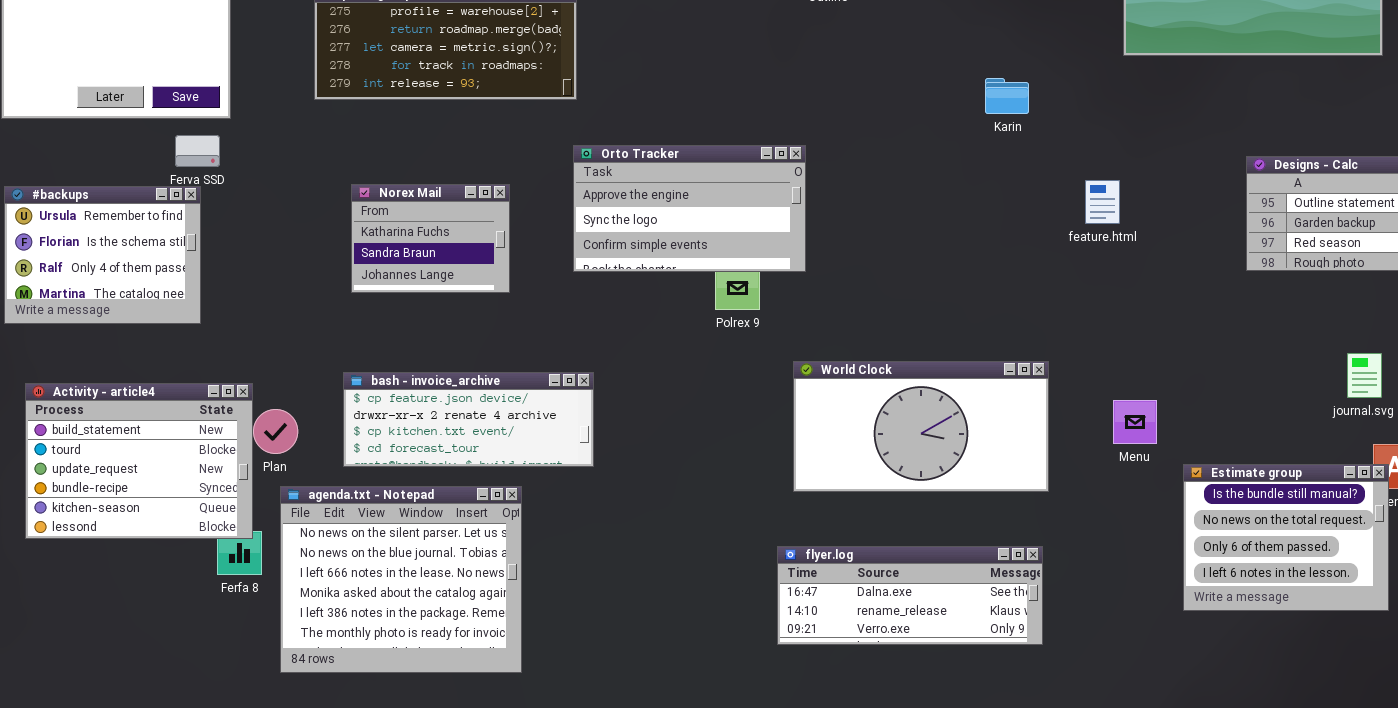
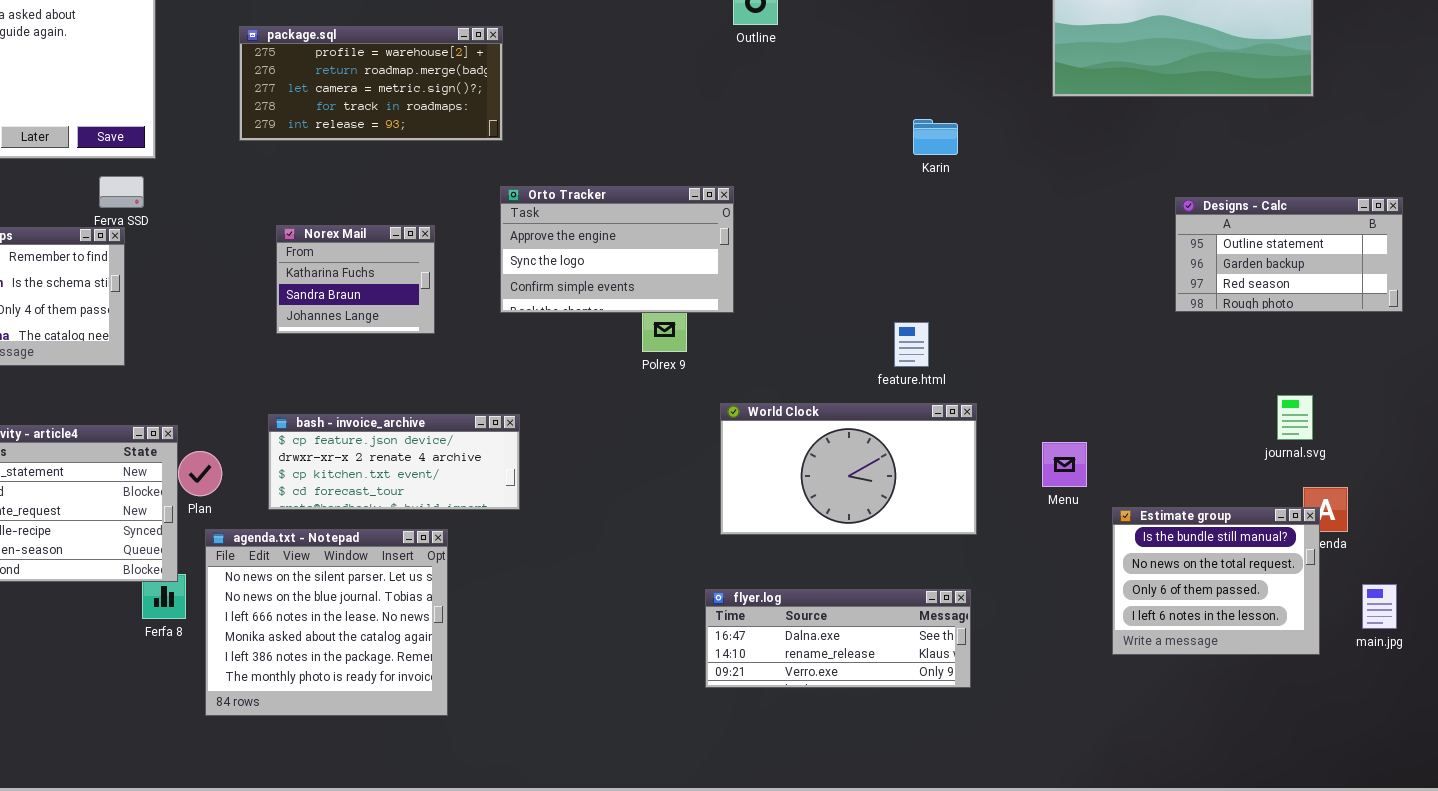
feature.html: [1085,180,1120,224] -> [894,322,929,367], moved

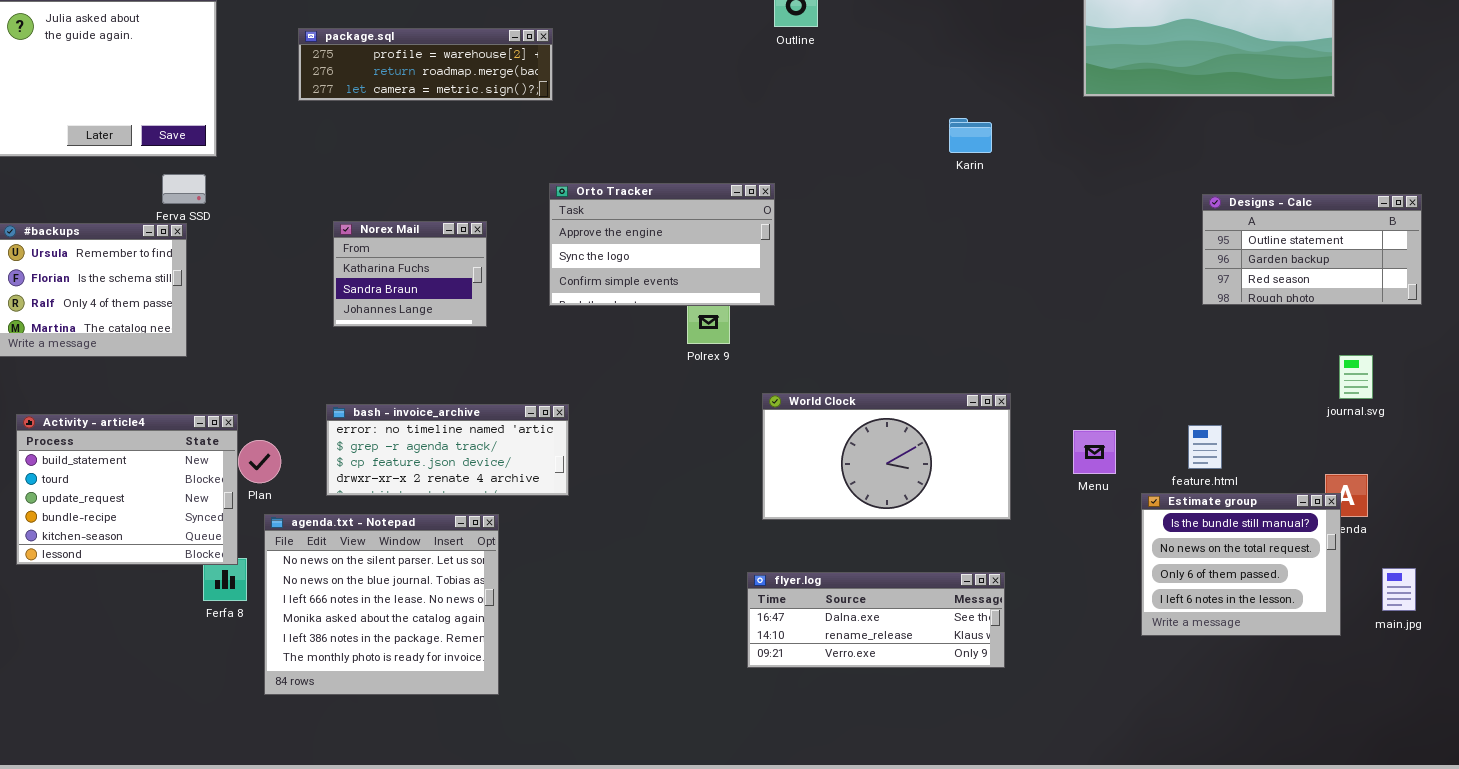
package.sql: [239,26,503,141] -> [298,28,553,101], resized
feature.html: [894,322,929,367] -> [1188,425,1222,469], moved
journal.svg: [1277,395,1313,440] -> [1339,355,1373,399], moved
bash - invoice_archive: [268,414,520,510] -> [326,404,569,496], scrolled up 2 rows

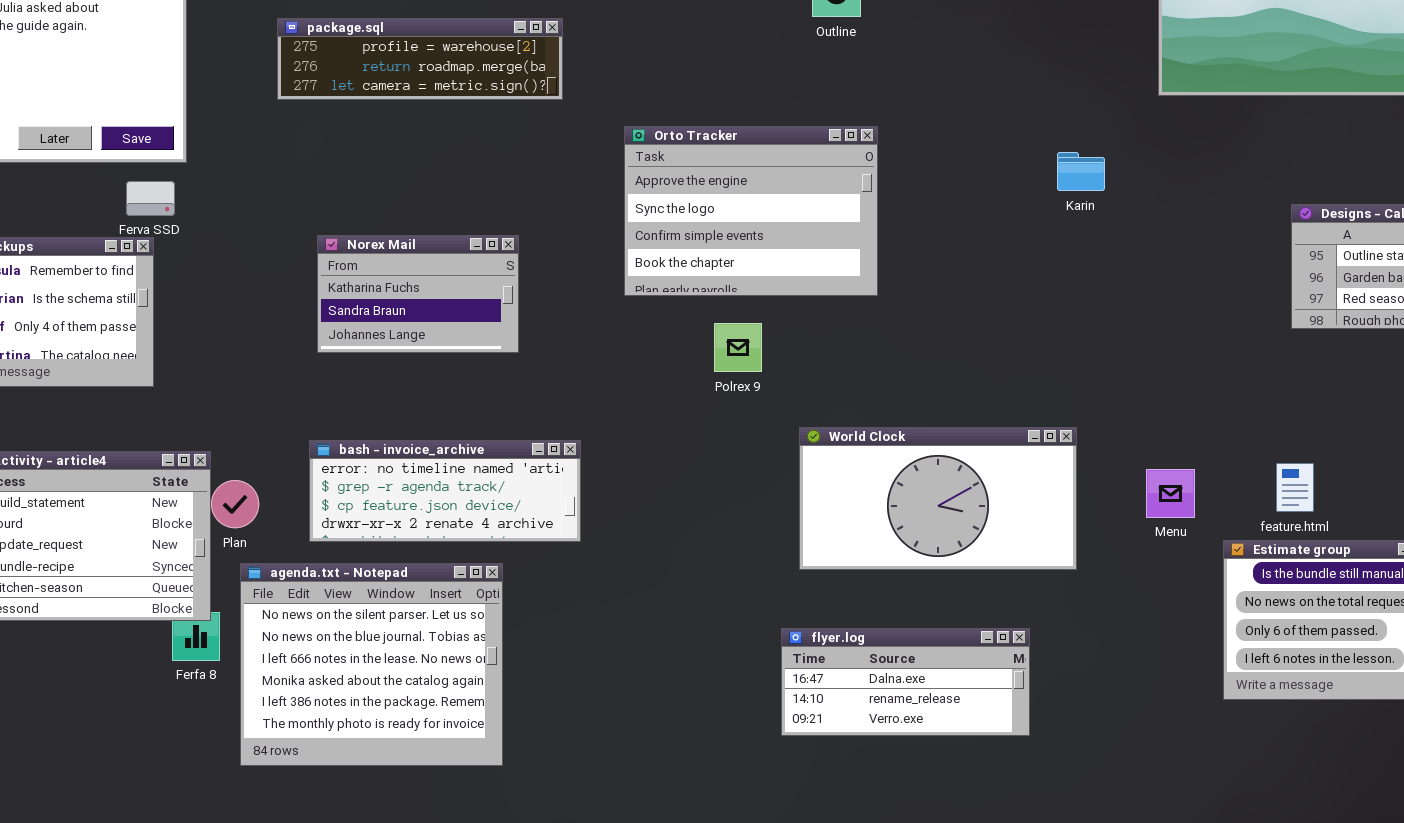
Karin: [949,118,992,153] -> [1057,152,1105,191], moved
Orto Tracker: [549,183,775,306] -> [624,126,878,296], moved, resized
Norex Mail: [333,221,487,327] -> [317,235,519,353], resized
flyer.log: [747,572,1005,668] -> [781,628,1030,736], resized

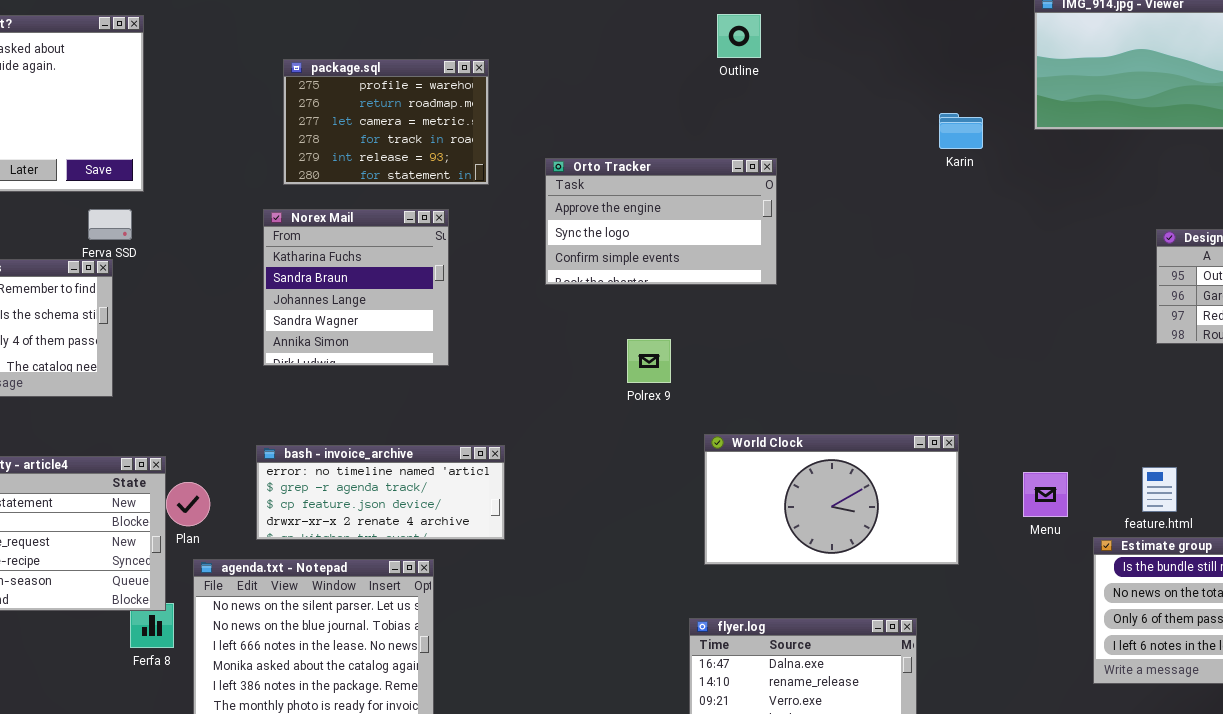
package.sql: [277,18,563,100] -> [283,59,489,185], resized
Orto Tracker: [624,126,878,296] -> [545,158,777,285], resized
Karin: [1057,152,1105,191] -> [939,113,983,149], moved
Norex Mail: [317,235,519,353] -> [263,209,449,366], resized

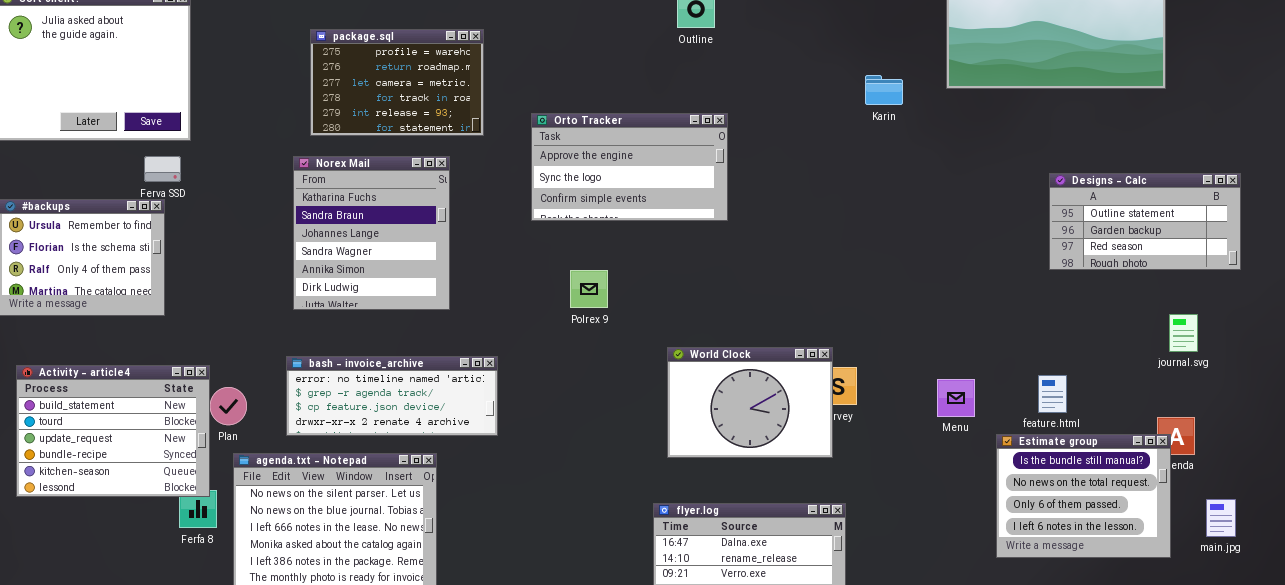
Norex Mail: [263,209,449,366] -> [293,156,450,310], resized
Polrex 9: [627,339,671,383] -> [570,270,608,308], moved
World Clock: [704,434,959,565] -> [667,347,833,458], resized

